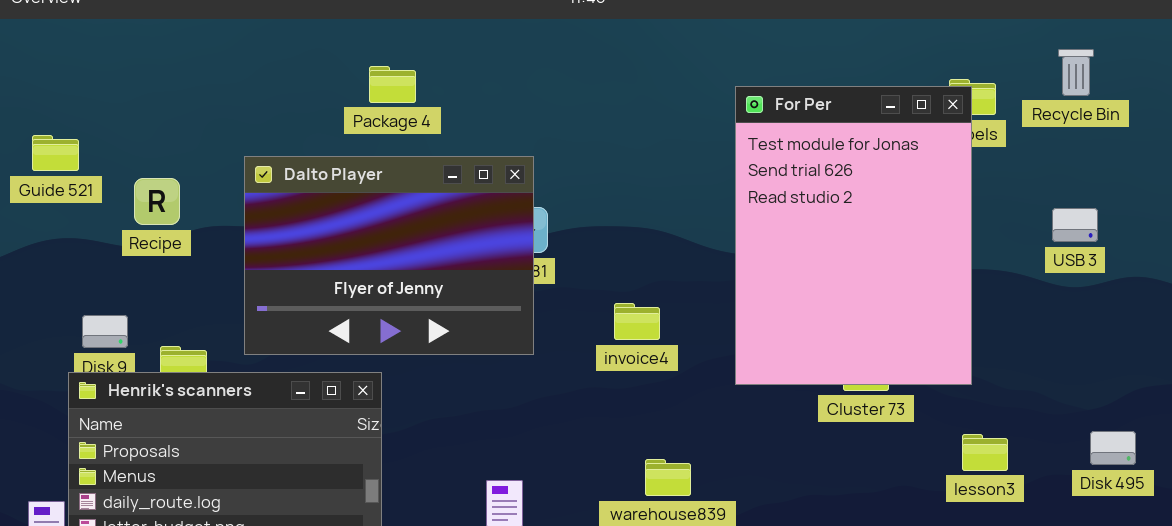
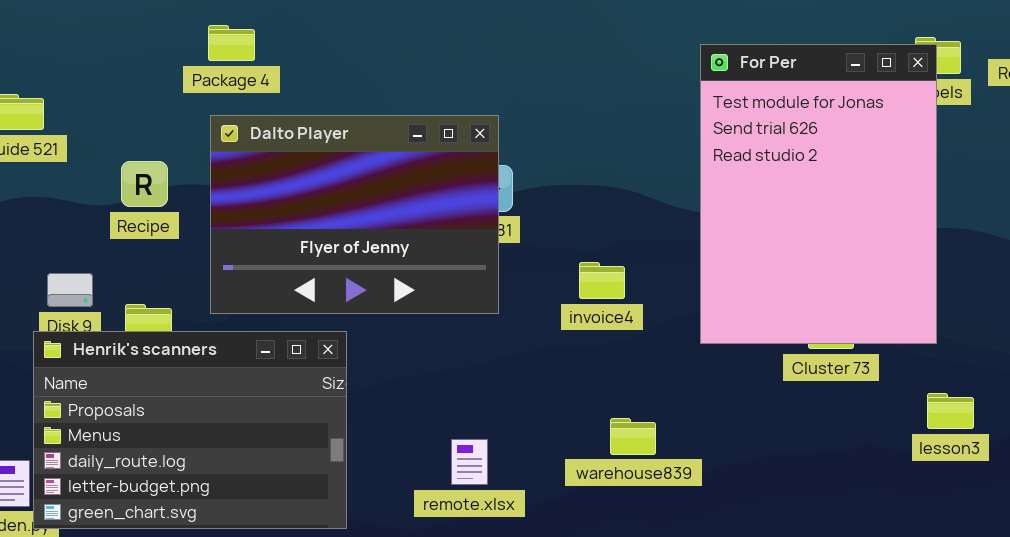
Package 4: [369,66,416,103] -> [208,25,255,61], moved
Recipe: [134,178,180,225] -> [121,161,168,207], moved

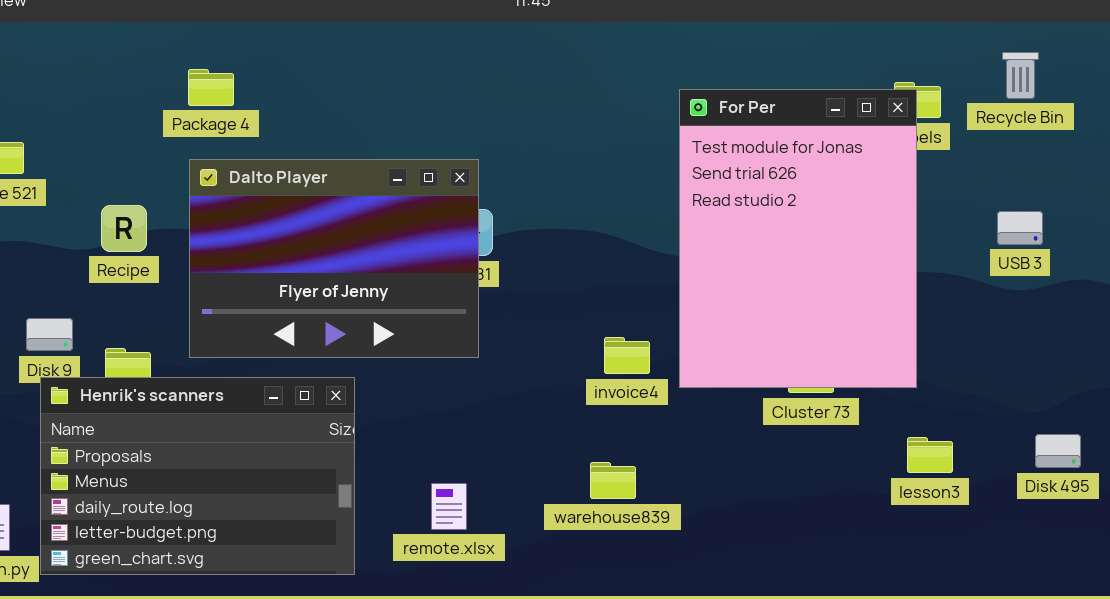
invoice4: [579,262,625,299] -> [604,337,650,374], moved
Henrik's scanners: [33,331,347,529] -> [40,377,355,575], moved

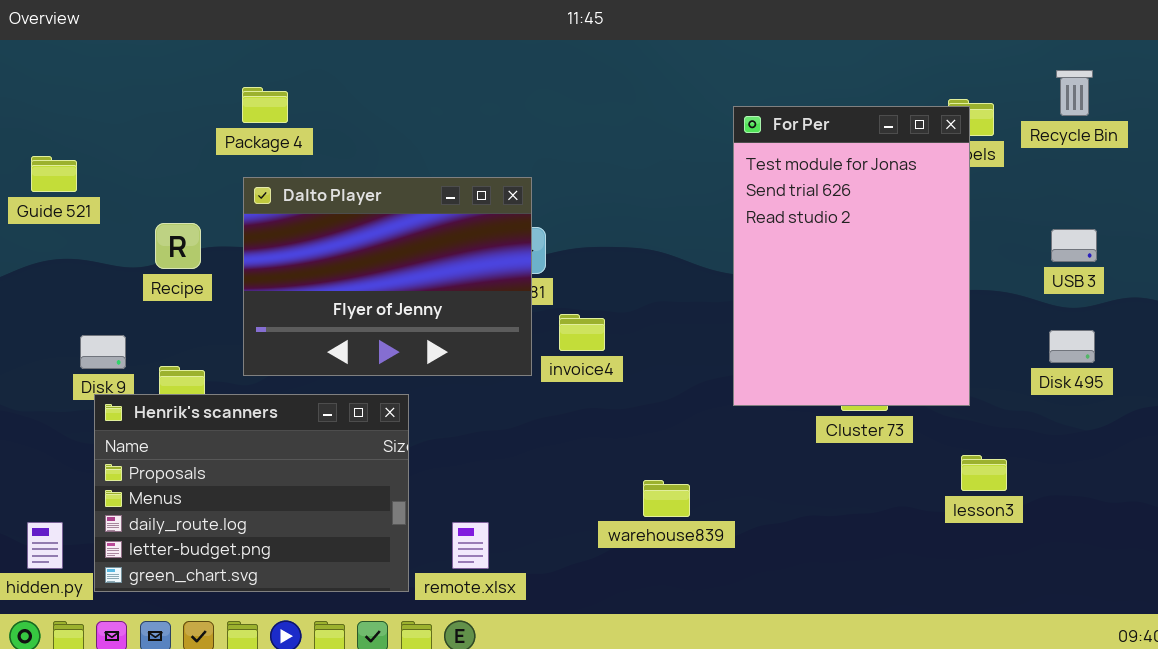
invoice4: [604,337,650,374] -> [559,314,605,351], moved
Disk 495: [1035,434,1081,468] -> [1049,330,1095,363], moved
remote.xlsx: [431,483,467,530] -> [452,522,489,569], moved

